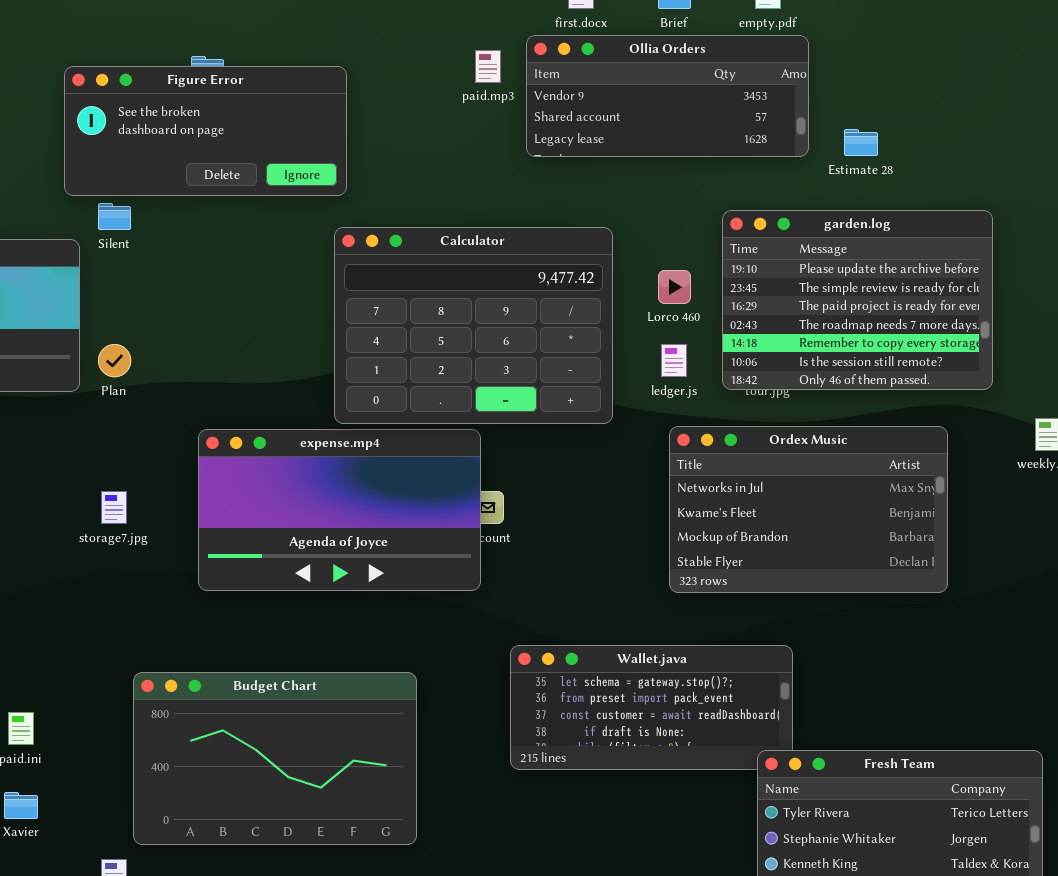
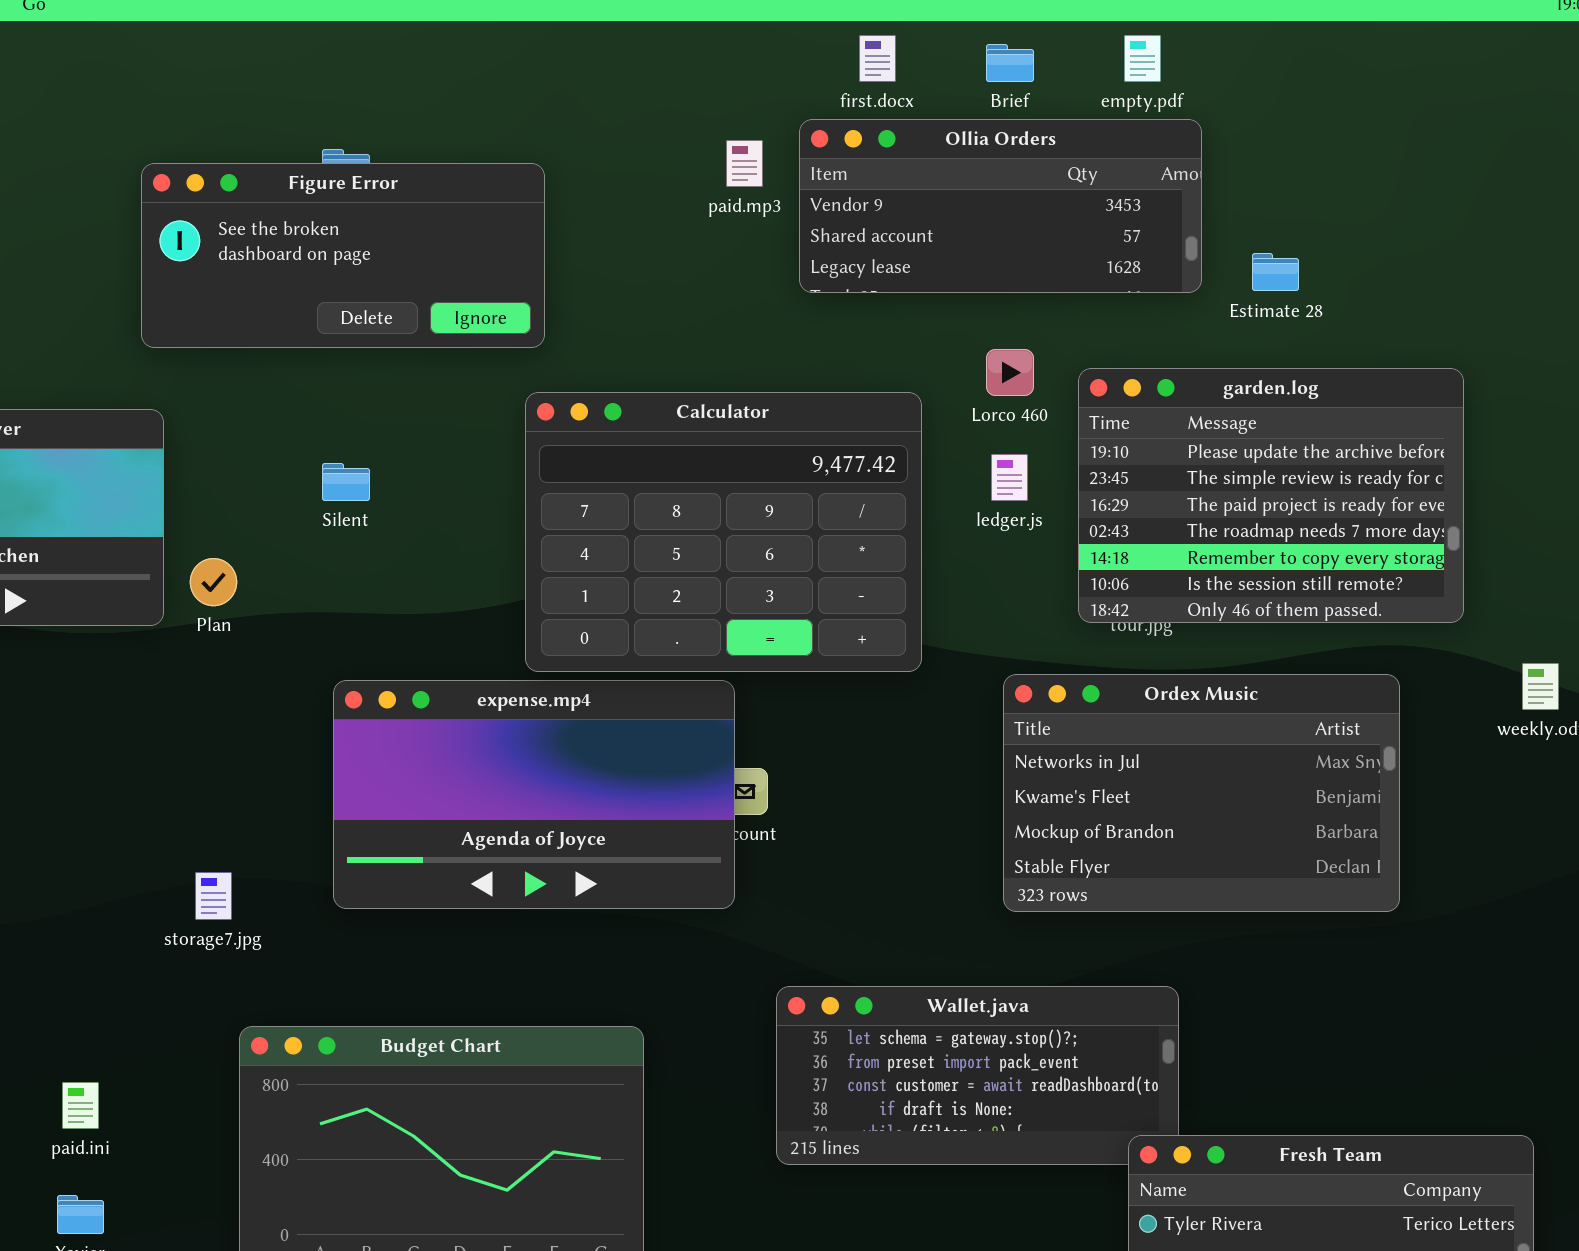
Silent: [98,203,131,230] -> [322,463,370,501], moved
Lorco 460: [658,270,691,304] -> [986,349,1034,396], moved
ledger.js: [661,344,687,377] -> [991,454,1028,501], moved
storage7.jpg: [101,491,127,524] -> [195,872,232,920], moved

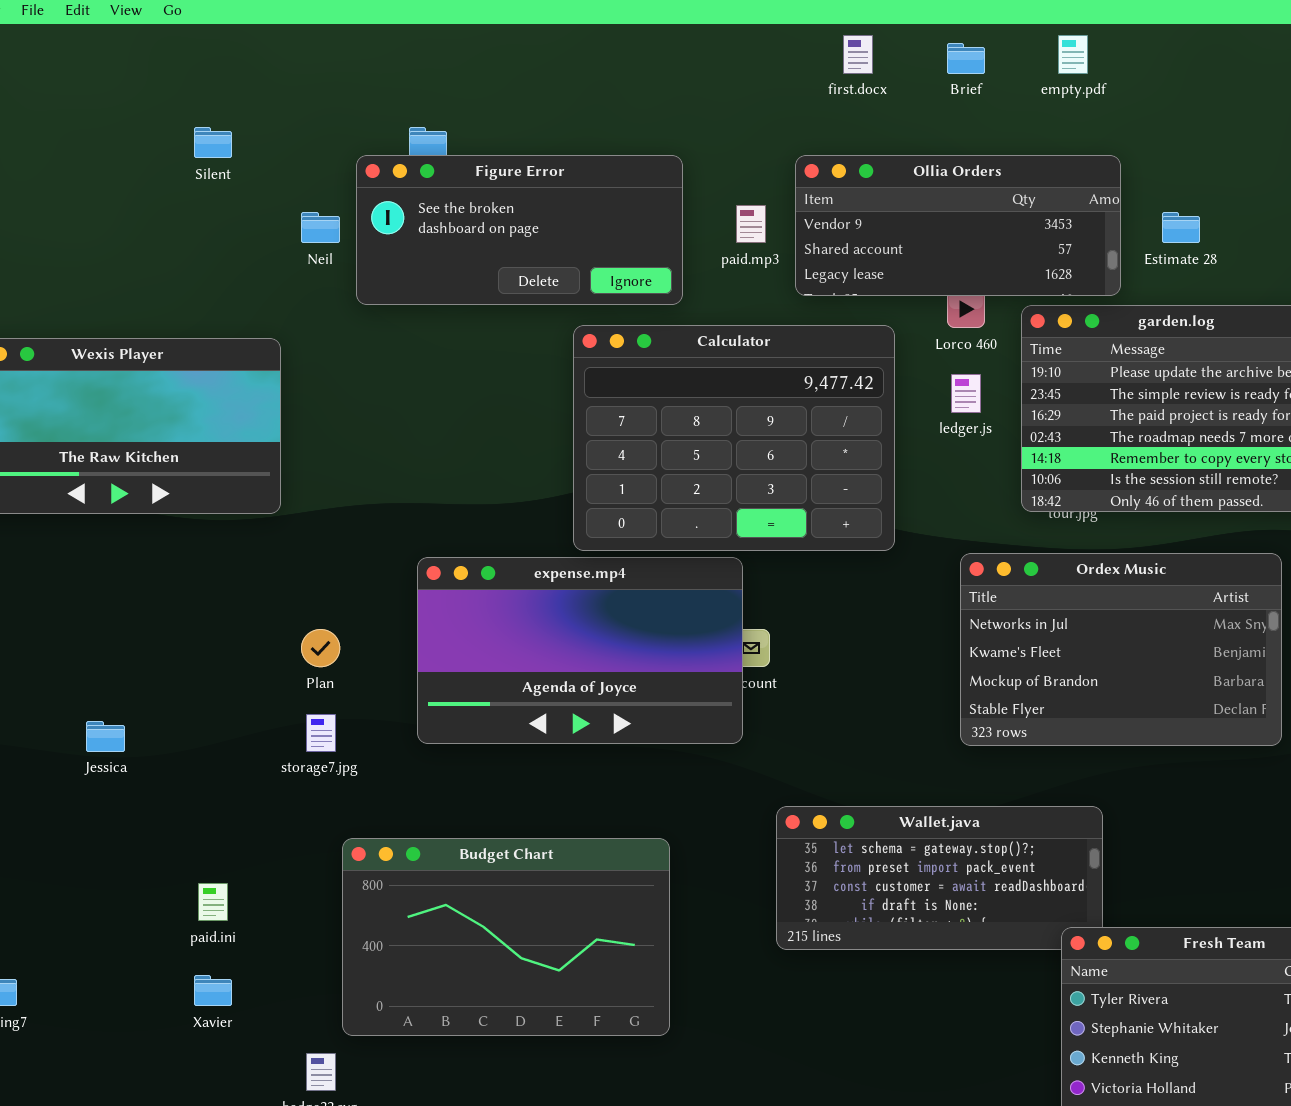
Ollia Orders: [799,119,1202,293] -> [795,155,1121,296], moved
paid.mp3: [726,140,763,187] -> [736,205,766,243], moved
Figure Error: [141,163,545,348] -> [356,155,683,305], moved
Silent: [322,463,370,501] -> [194,127,232,158], moved
Plan: [190,558,237,606] -> [301,629,340,667], moved

